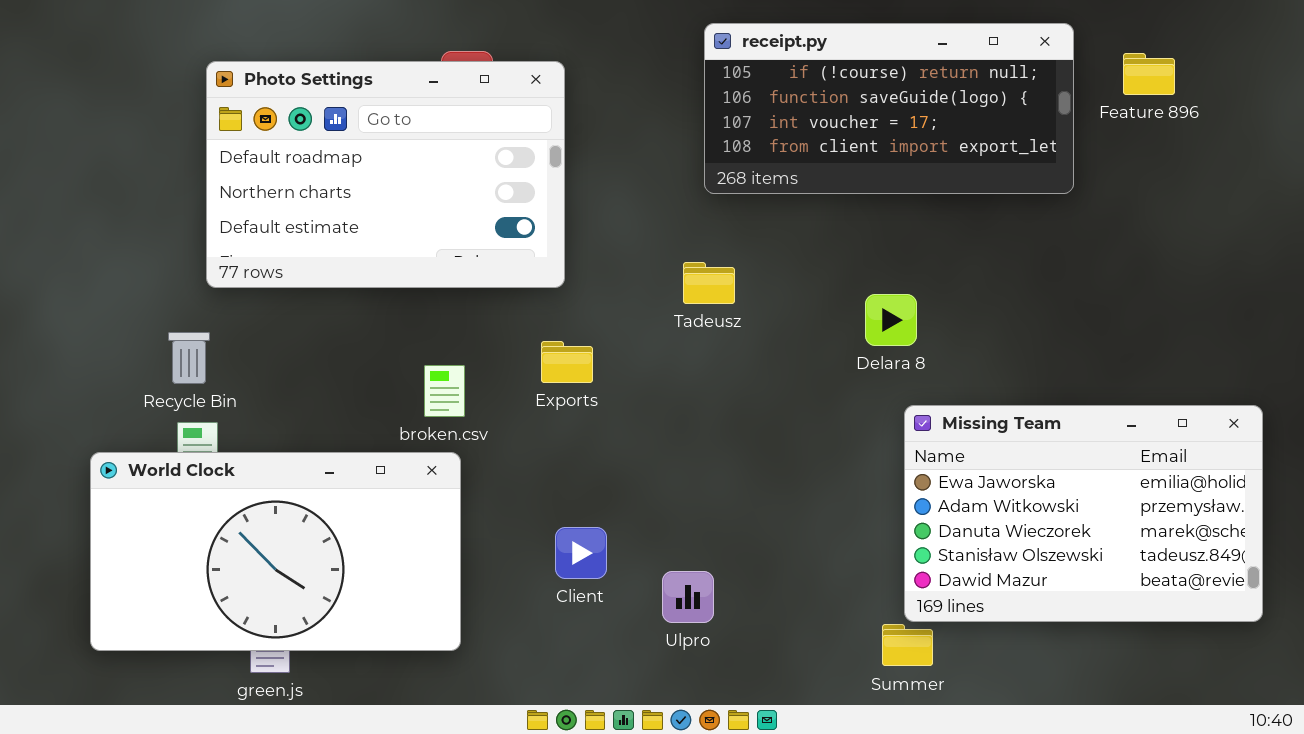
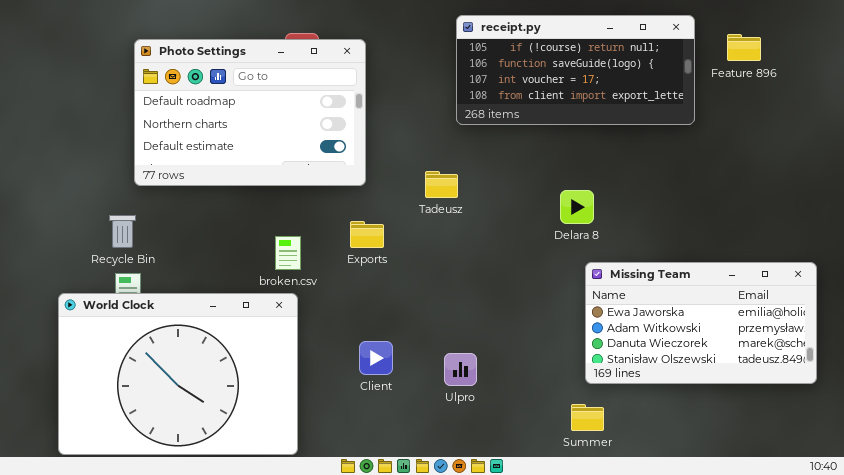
Tadeusz: [683,262,735,304] -> [425,171,458,198], moved
Missing Team: [904,405,1263,622] -> [585,262,817,384], resized
World Clock: [90,452,461,651] -> [58,293,298,455], resized
Ulpro: [662,571,714,623] -> [444,353,477,386], moved

